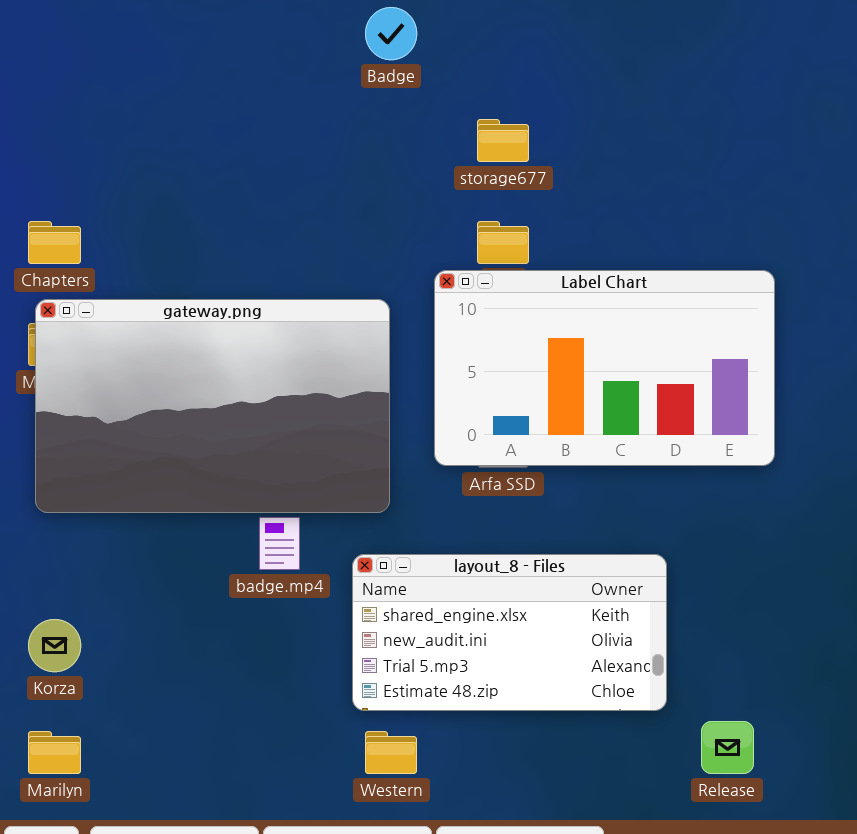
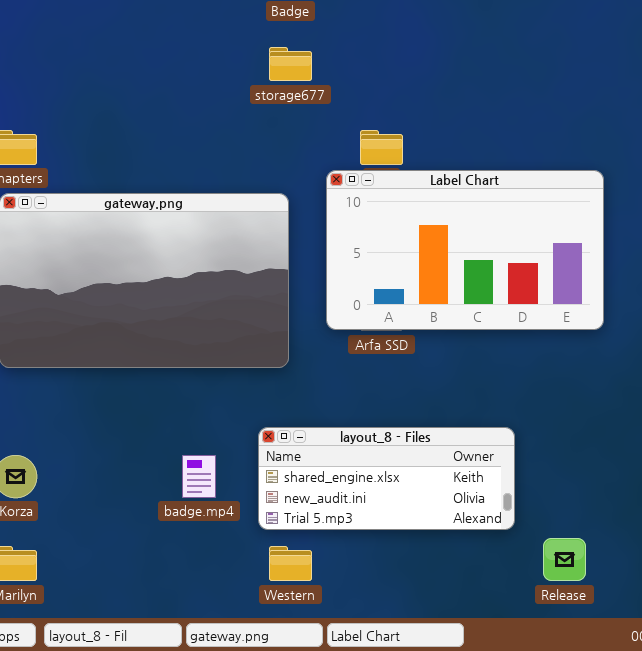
storage677: [477,119,529,162] -> [269,47,312,81], moved
badge.mp4: [259,517,300,570] -> [182,455,216,498], moved
layout_8 - Files: [352,554,667,711] -> [258,427,515,530], resized

